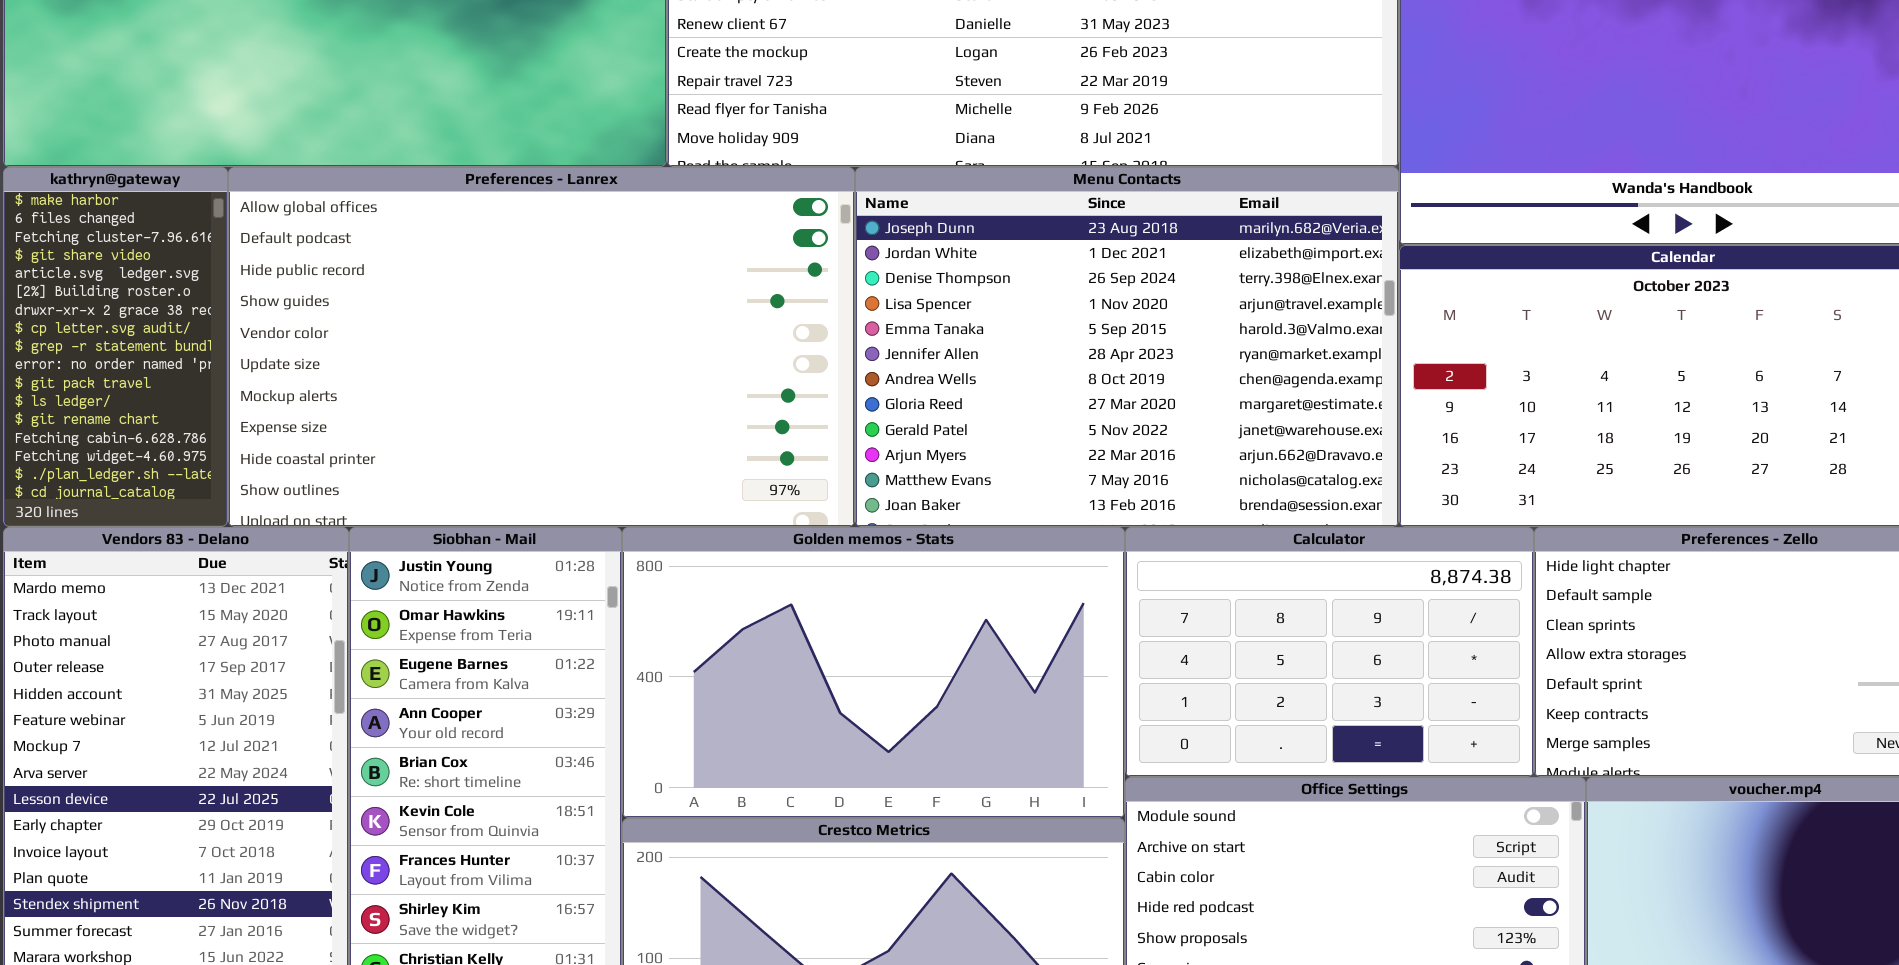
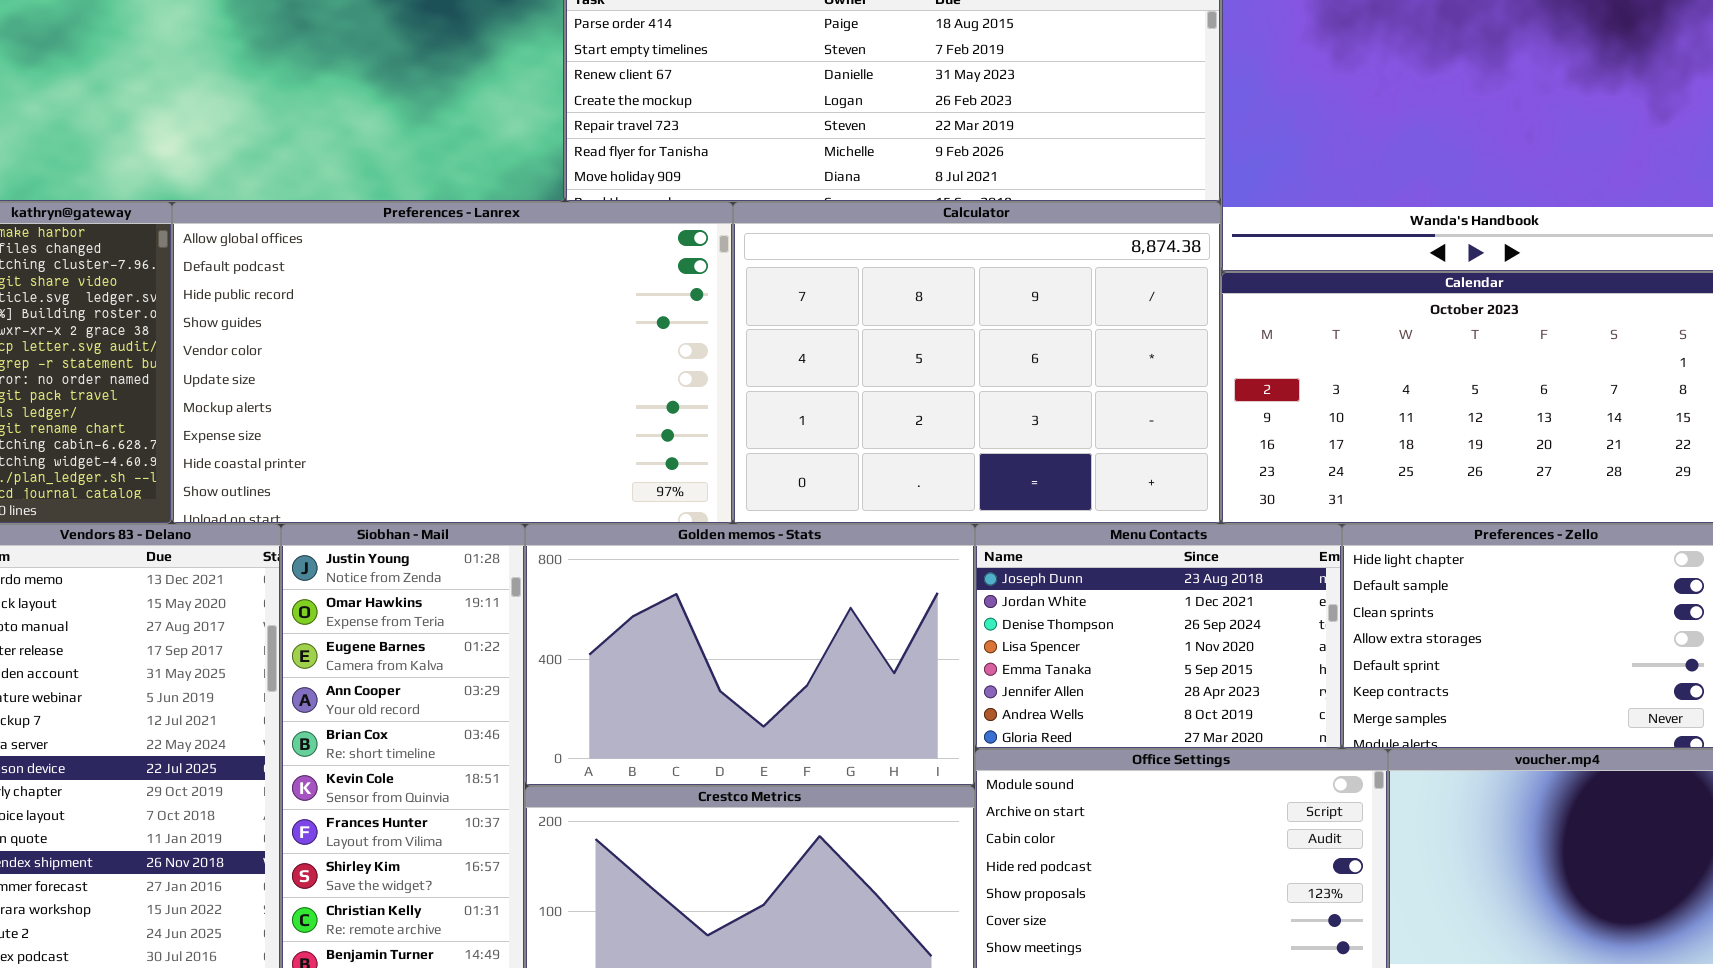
Menu Contacts: [855,167,1399,527] -> [975,524,1342,749], moved, resized
Calculator: [1125,527,1534,777] -> [733,202,1221,524], moved, resized

